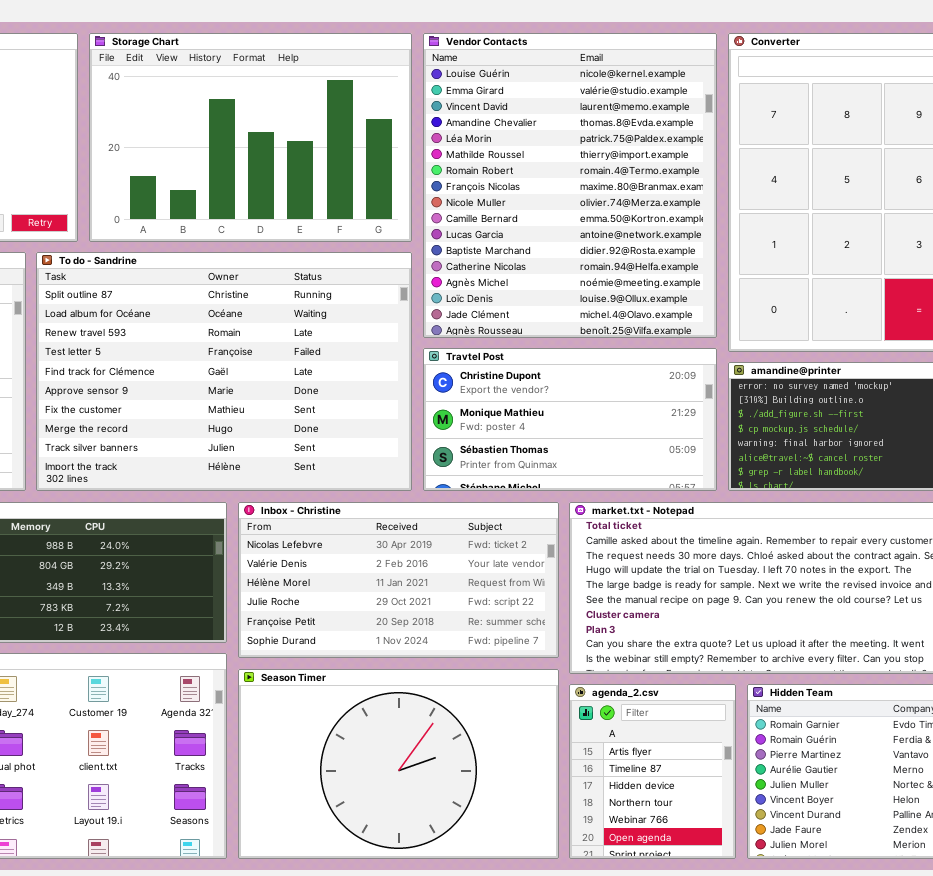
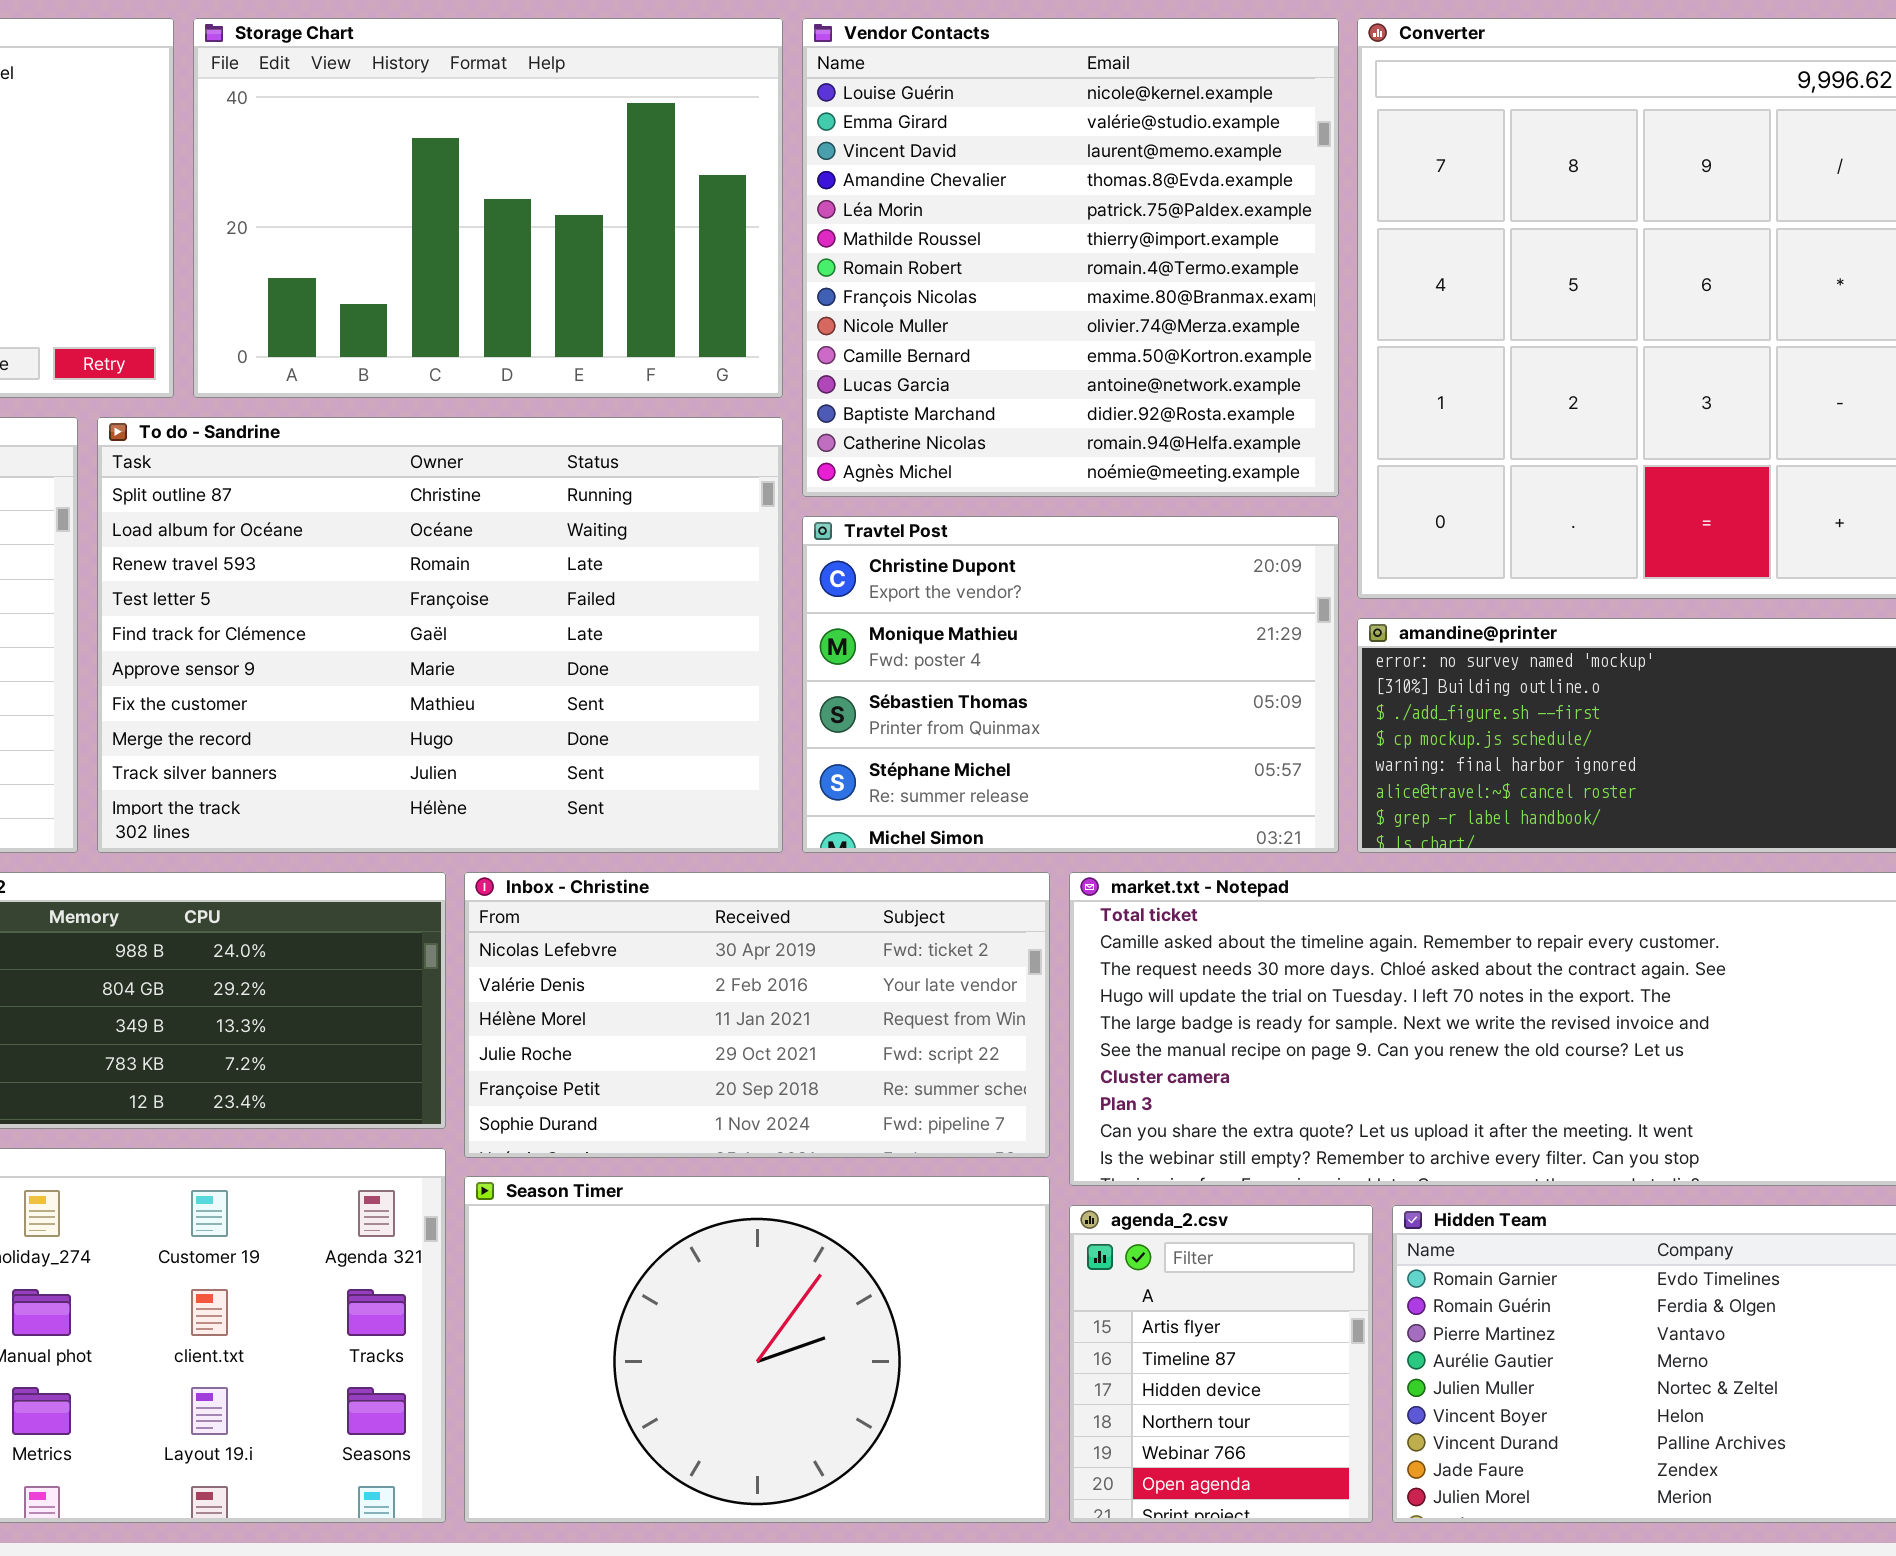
Vendor Contacts: [423,33,717,338] -> [802,18,1339,497], resized
Travtel Post: [423,348,717,491] -> [802,516,1339,853], resized

